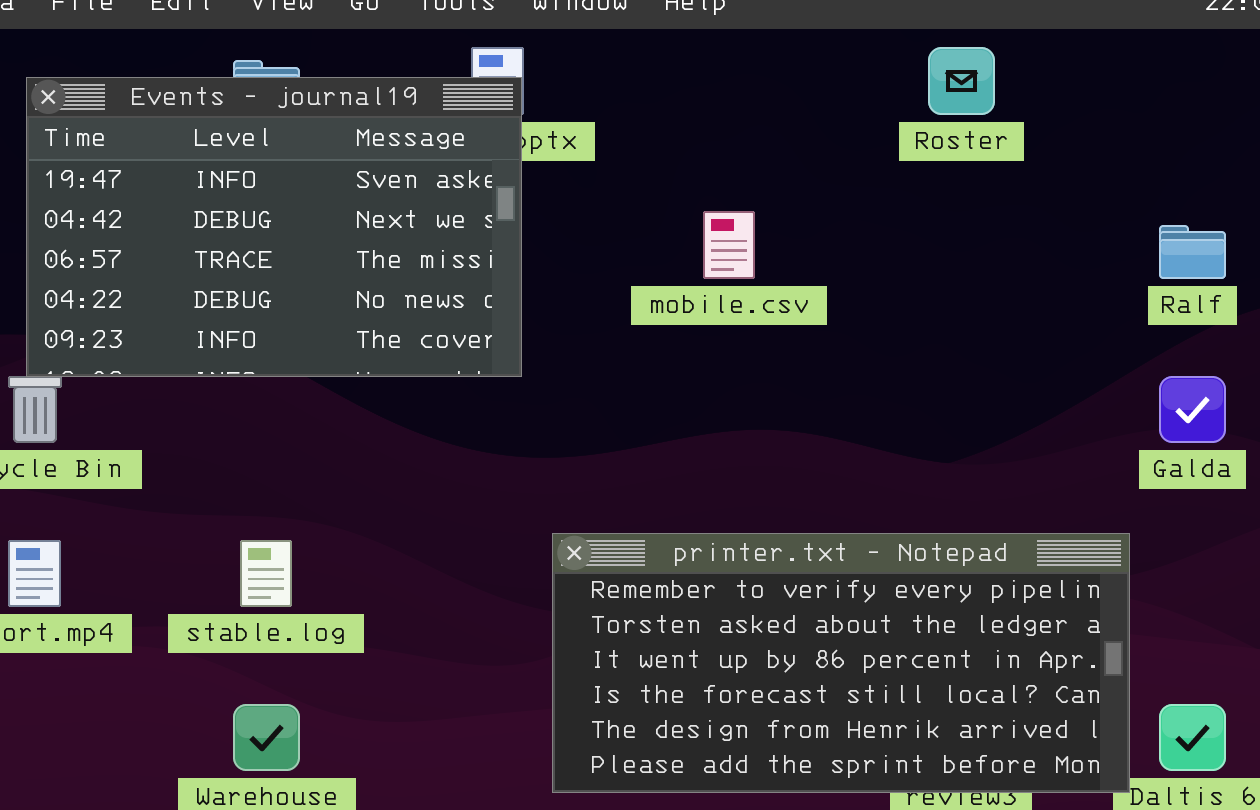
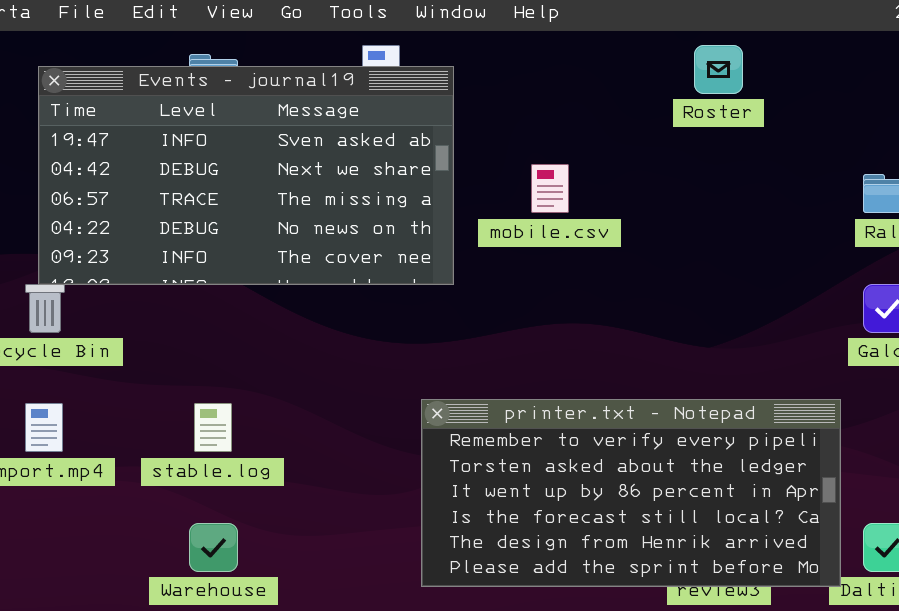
Events - journal19: [26,77,522,377] -> [38,66,454,285], resized

